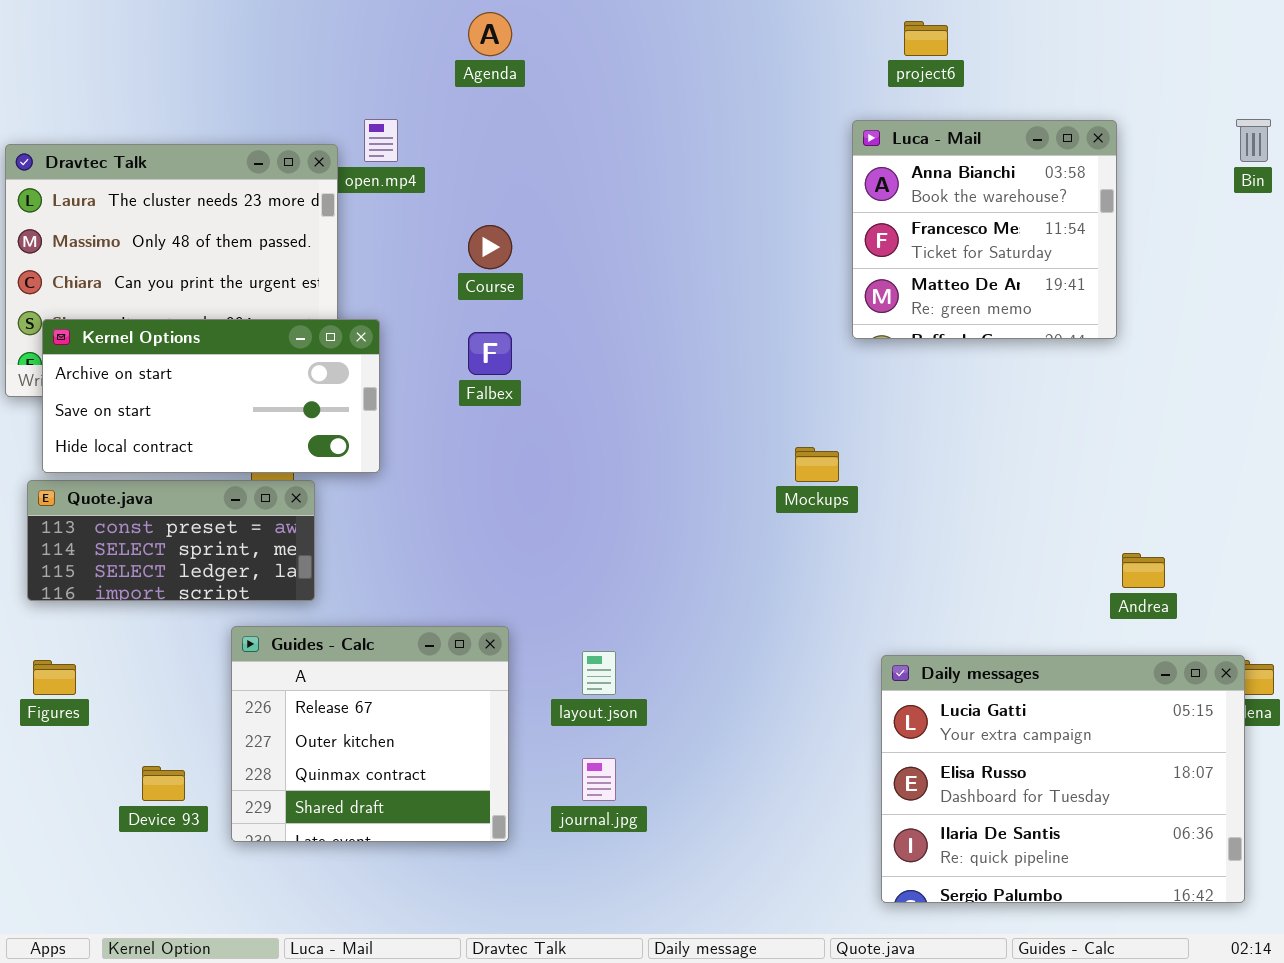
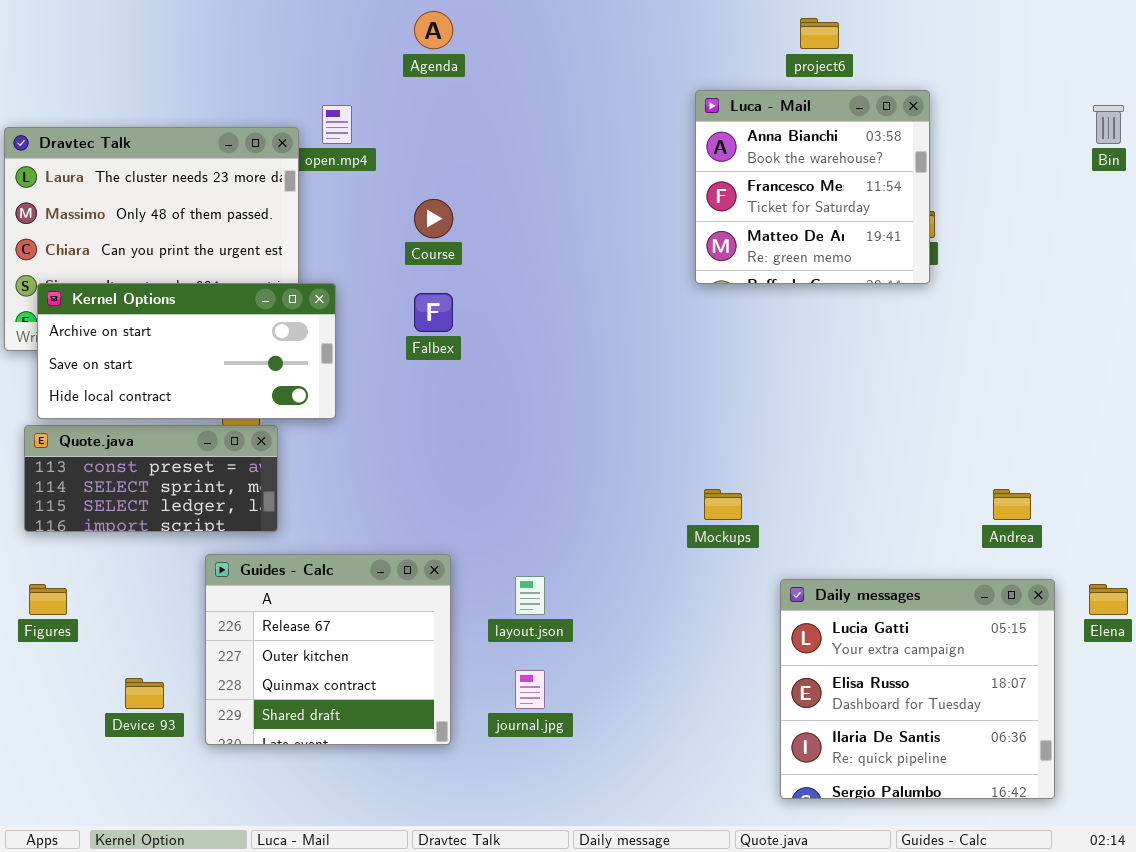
Luca - Mail: [852,120,1117,339] -> [695,90,930,284], moved
Mockups: [795,447,839,482] -> [704,489,742,520], moved
Daily messages: [881,655,1245,903] -> [780,579,1055,799], resized

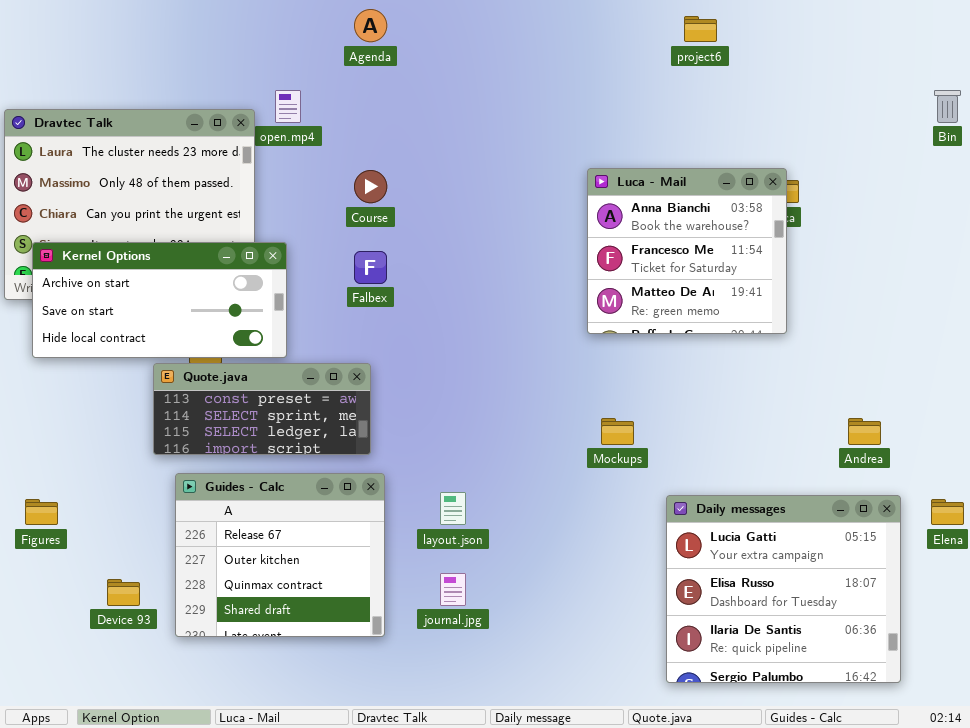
Luca - Mail: [695,90,930,284] -> [587,168,787,334], moved
Quote.java: [24,425,278,532] -> [153,363,371,455], moved

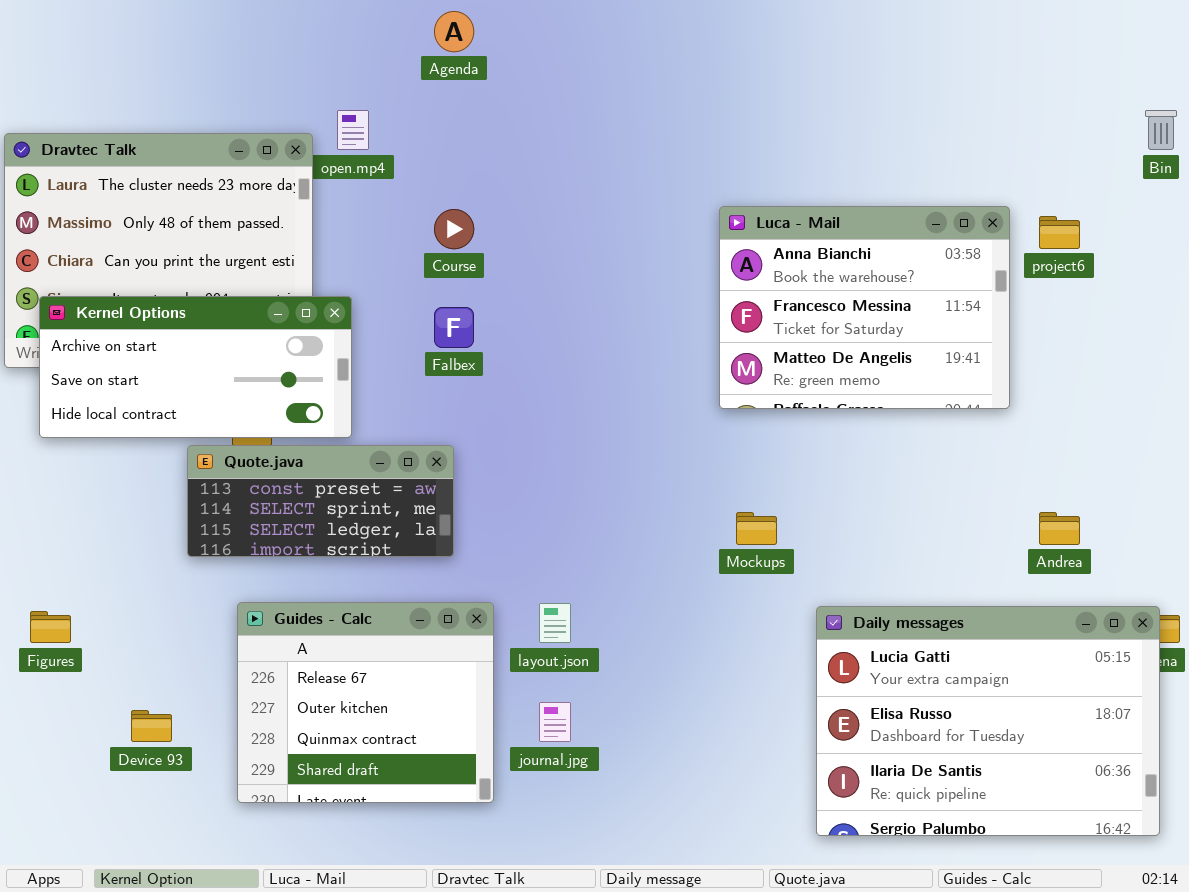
project6: [684,16,717,42] -> [1039,216,1080,249], moved
Luca - Mail: [587,168,787,334] -> [719,206,1010,409], resized
Guides - Calc: [175,473,385,637] -> [237,602,494,803], moved
Daily messages: [666,495,901,683] -> [816,606,1160,836], resized

